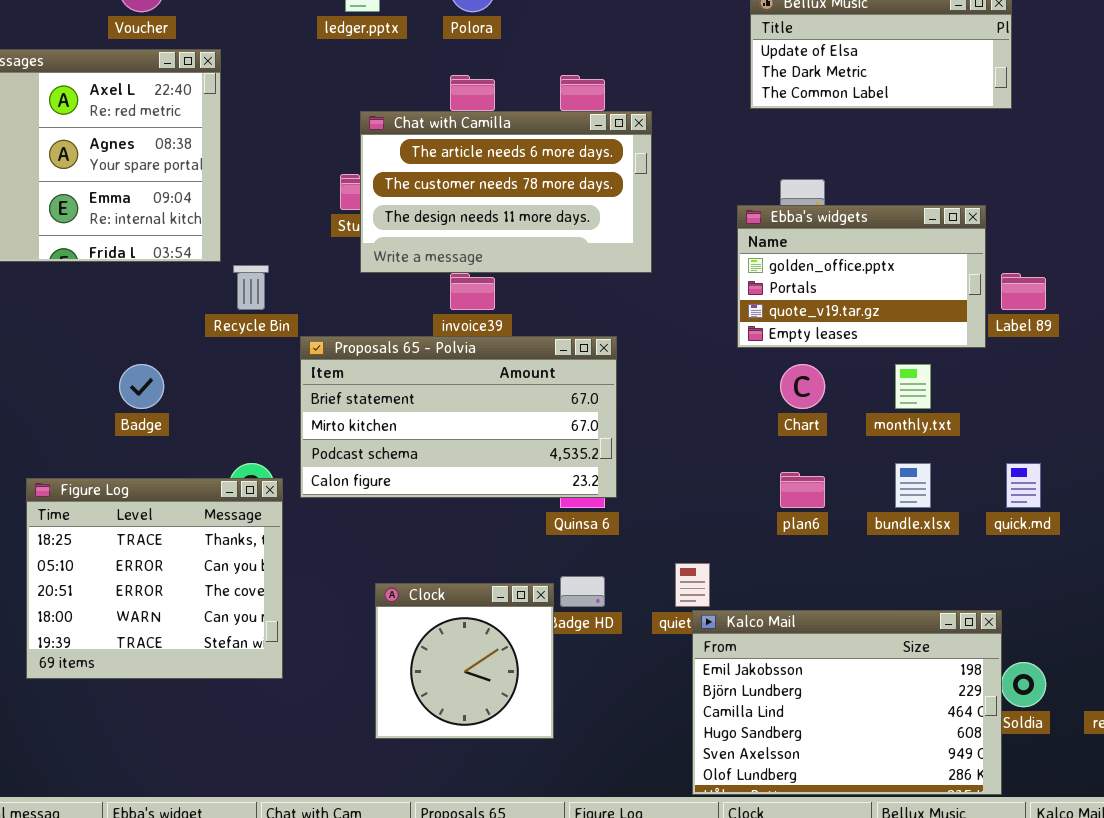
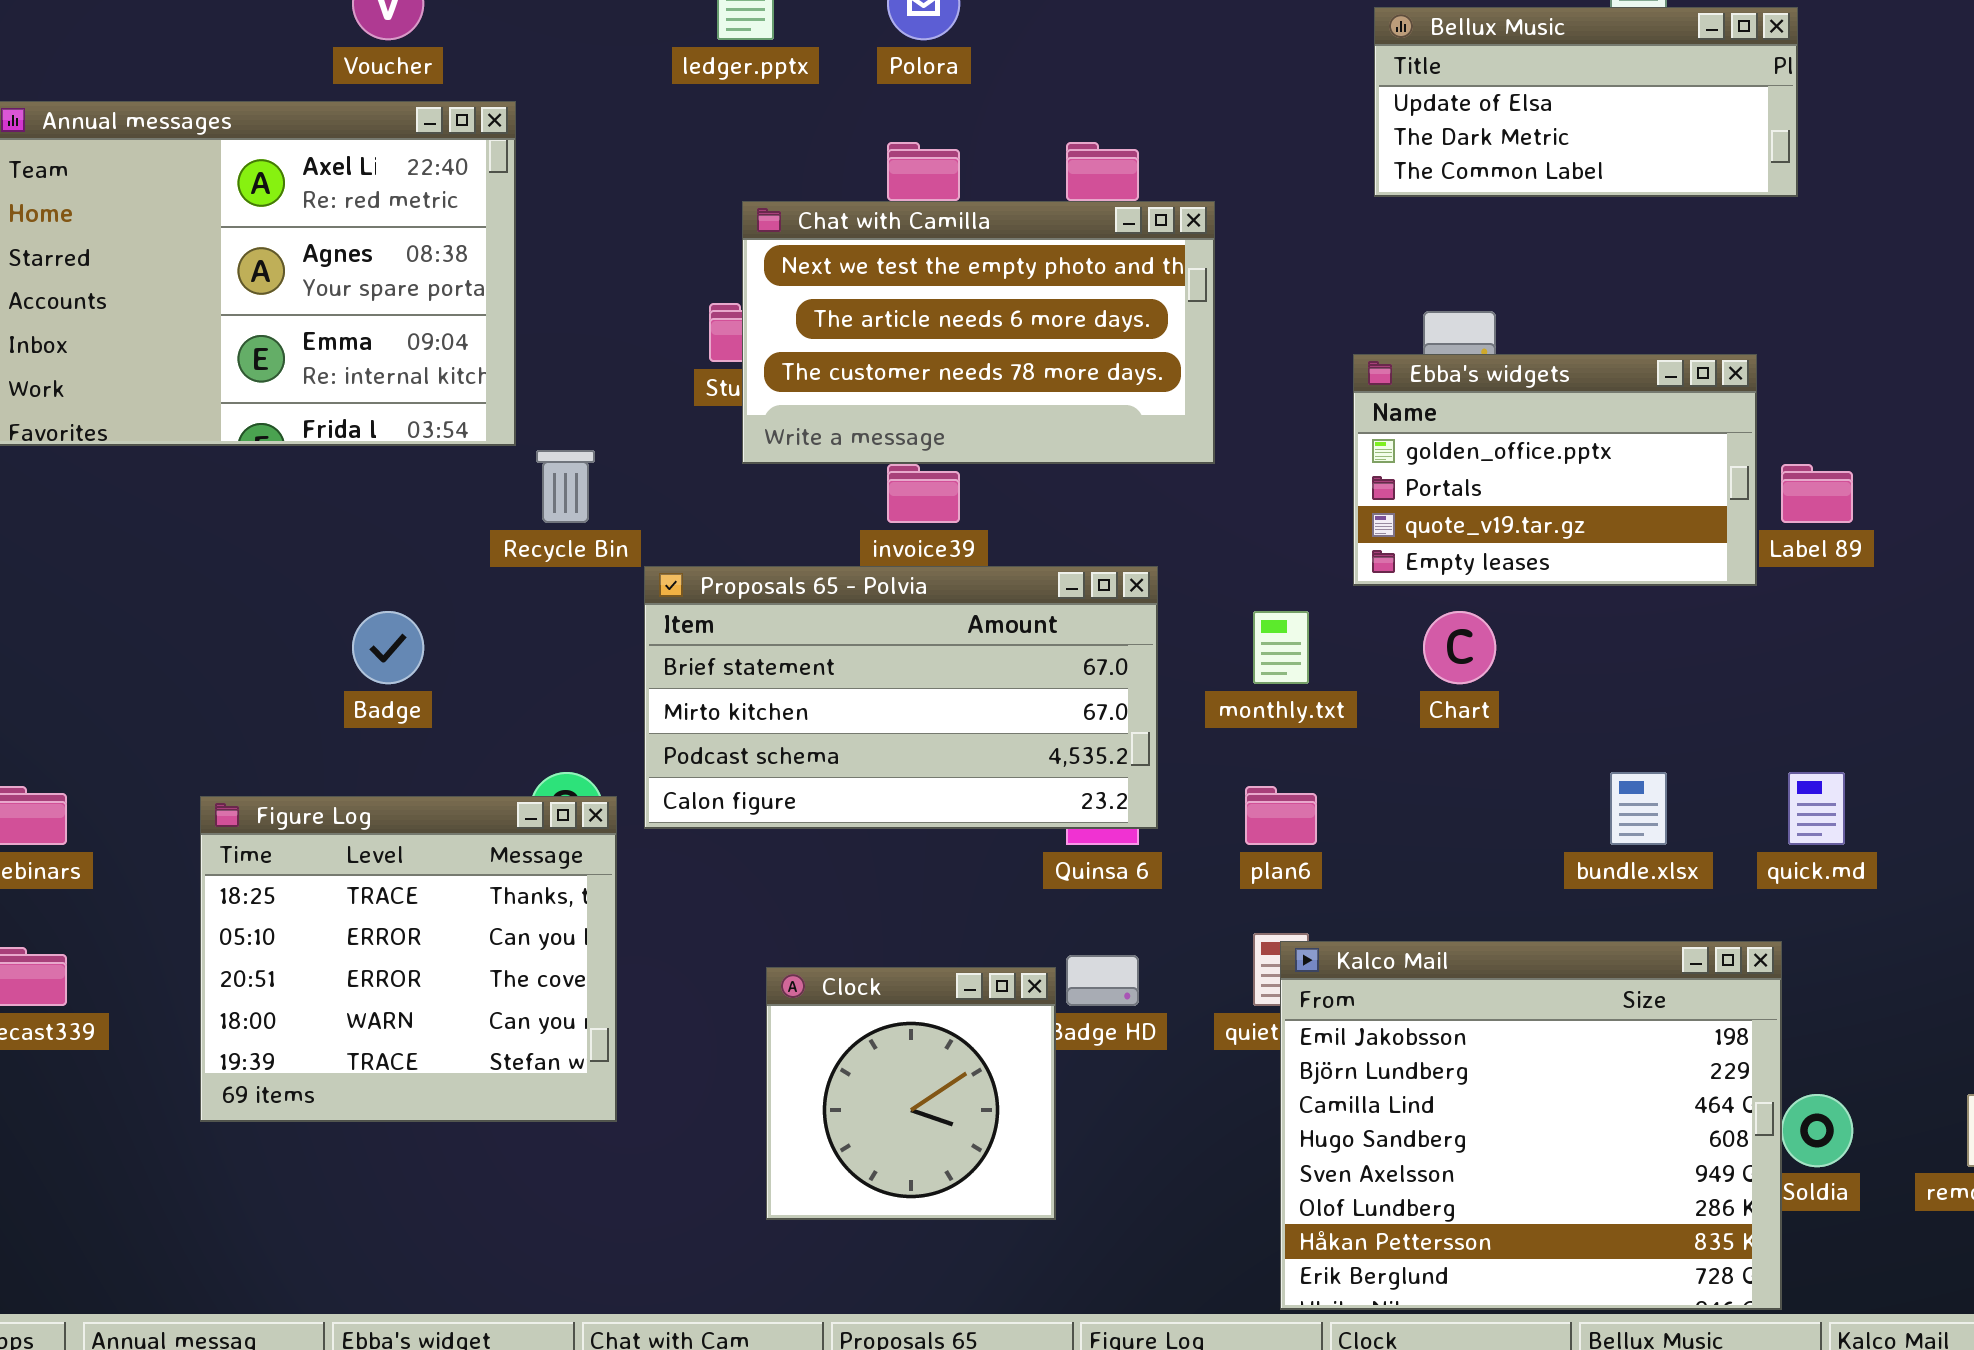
Chat with Camilla: [360,111,652,273] -> [742,201,1215,464], scrolled up 1 row
monthly.txt: [895,364,931,409] -> [1253,611,1309,684], moved
plan6: [780,472,825,508] -> [1245,786,1317,845], moved
Kalco Mail: [692,610,1002,795] -> [1280,941,1782,1310], resized

